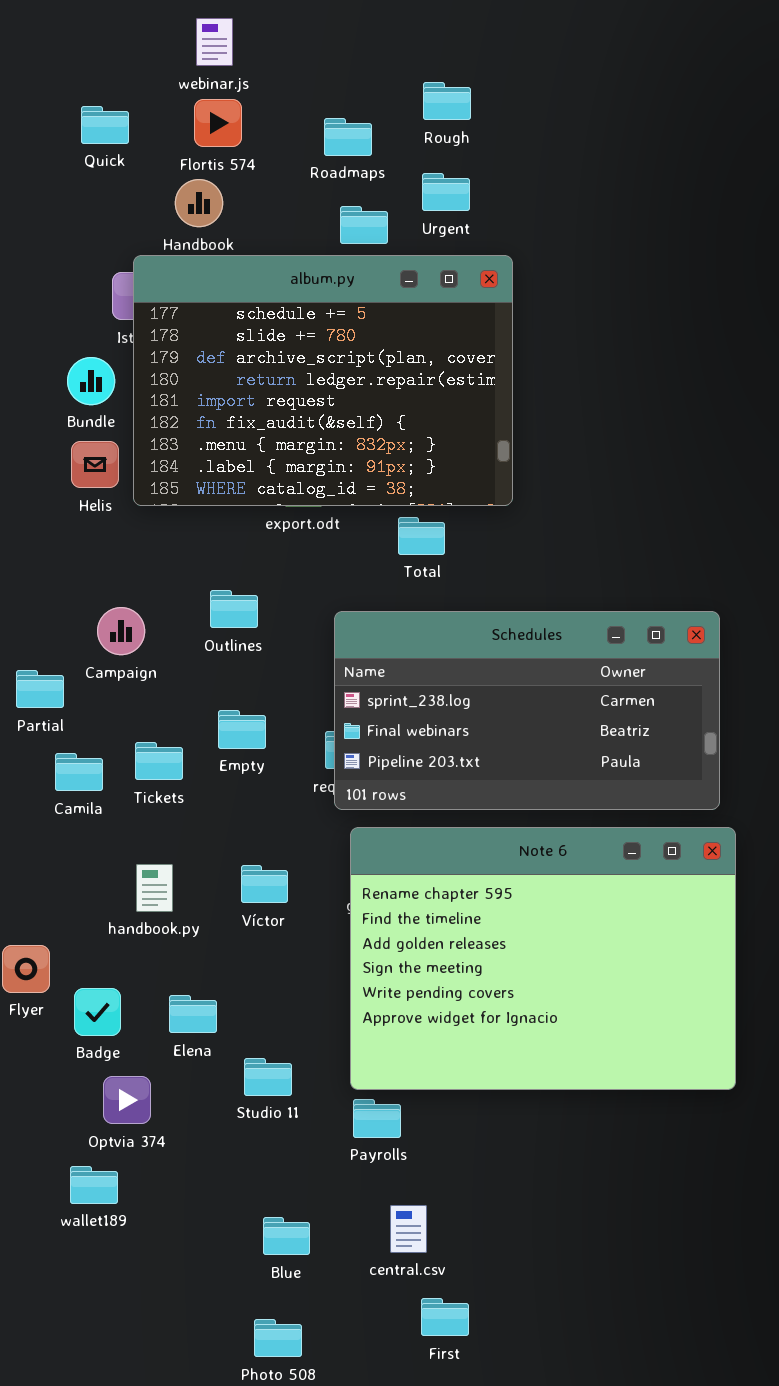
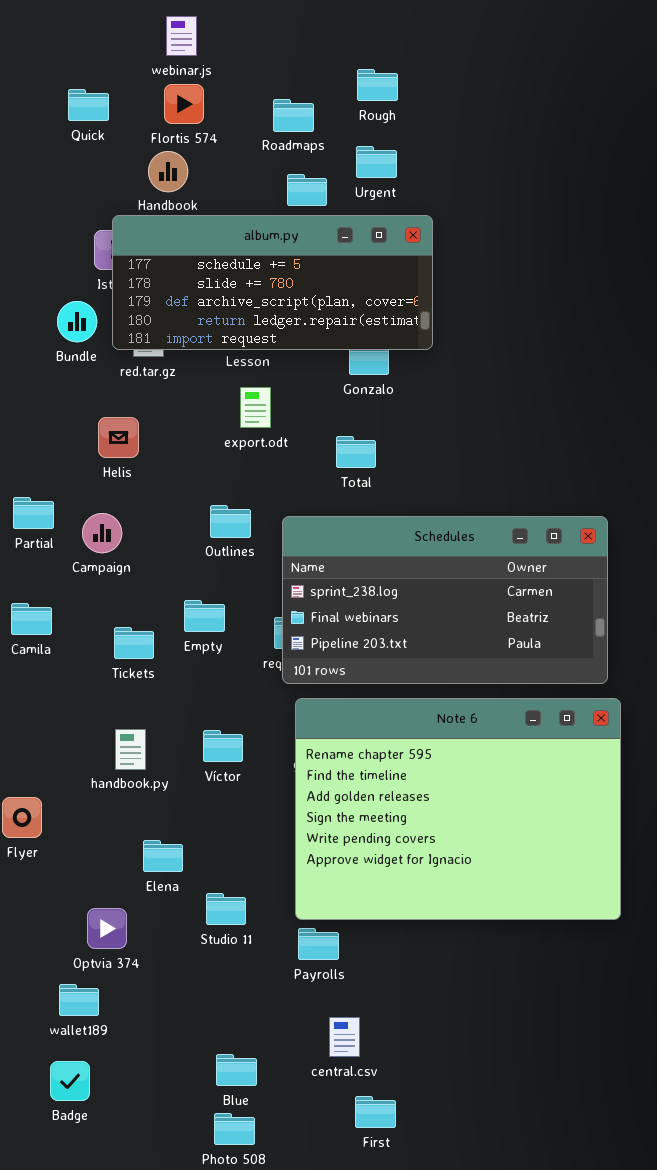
album.py: [133,255,513,506] -> [112,215,433,350], resized
Helis: [71,441,119,488] -> [98,417,139,458], moved
Outlines: [210,590,258,628] -> [210,505,251,538], moved
Partial: [16,670,64,708] -> [13,497,54,529], moved
Camila: [55,753,103,791] -> [11,603,52,635], moved
Badge: [74,988,121,1036] -> [50,1061,90,1101], moved
Blue: [263,1217,310,1255] -> [216,1054,257,1086], moved

